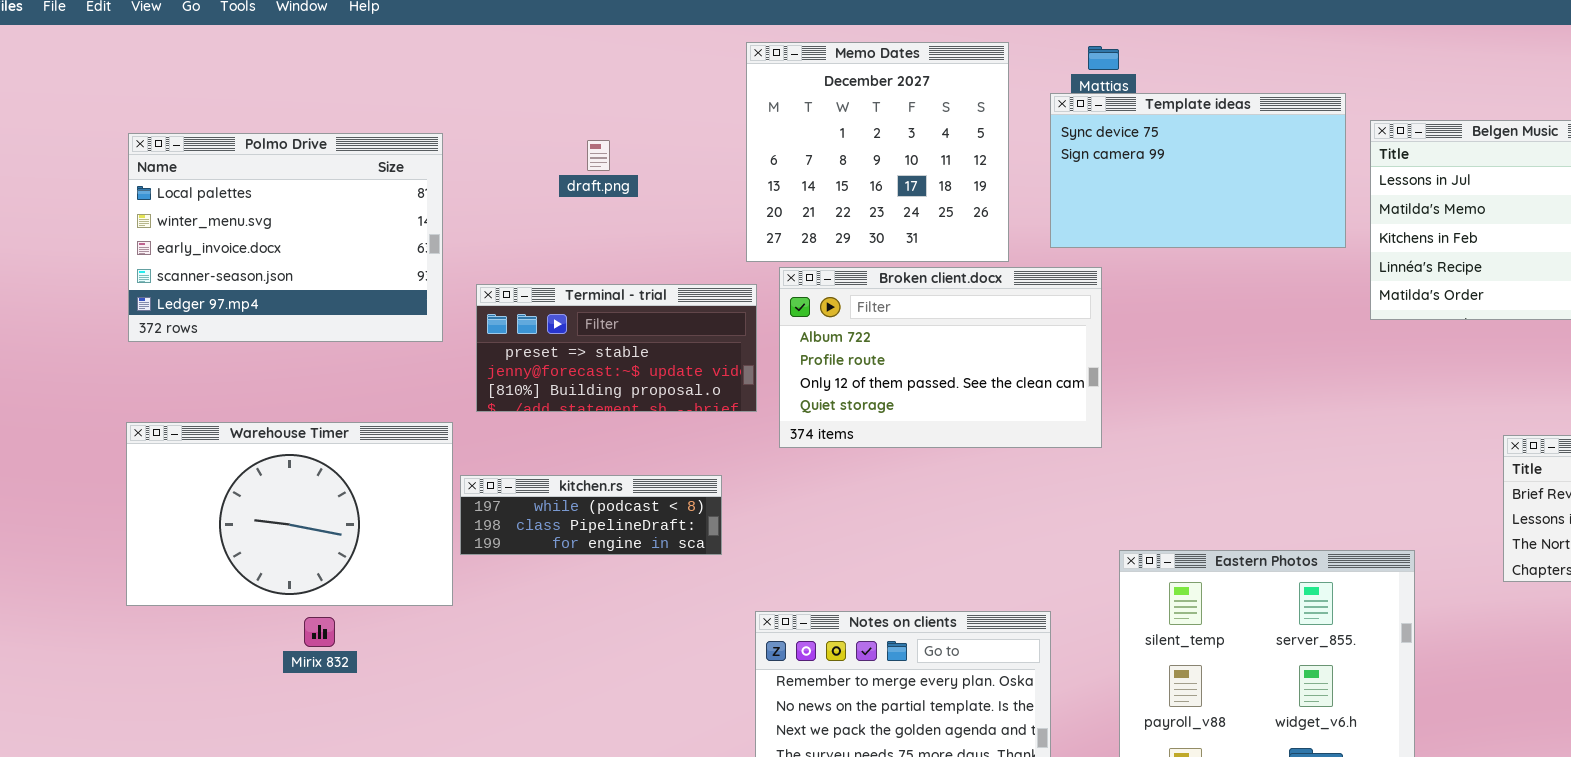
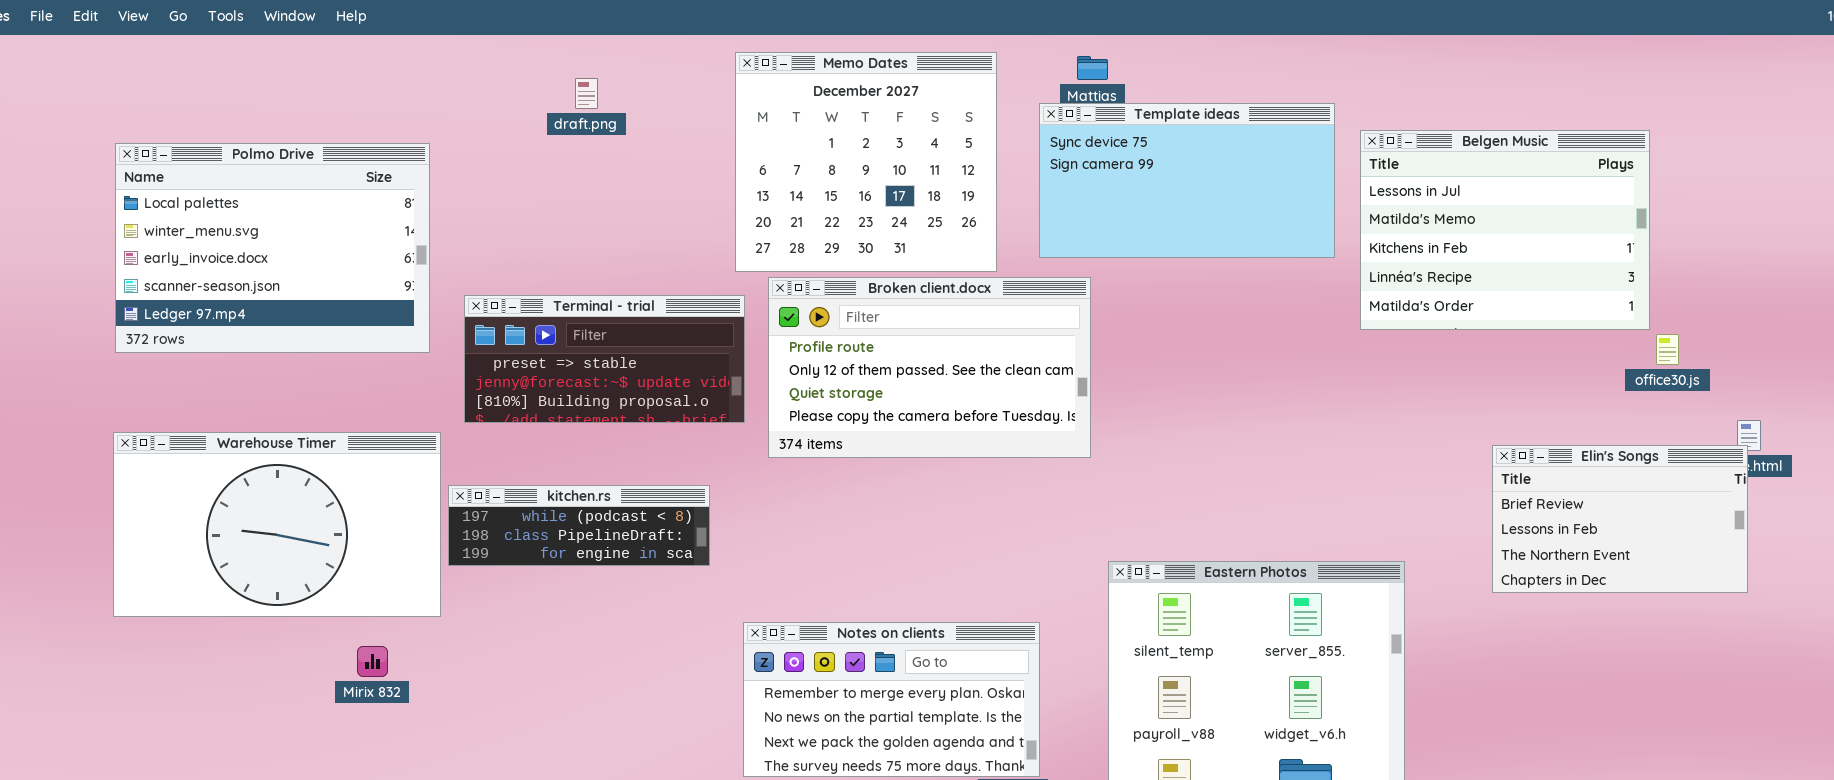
draft.png: [587,140,610,171] -> [575,78,598,109], moved
Broken client.docx: [779,267,1102,448] -> [768,277,1091,458], scrolled down 1 row
Mirix 832: [304,617,335,647] -> [357,646,388,677], moved

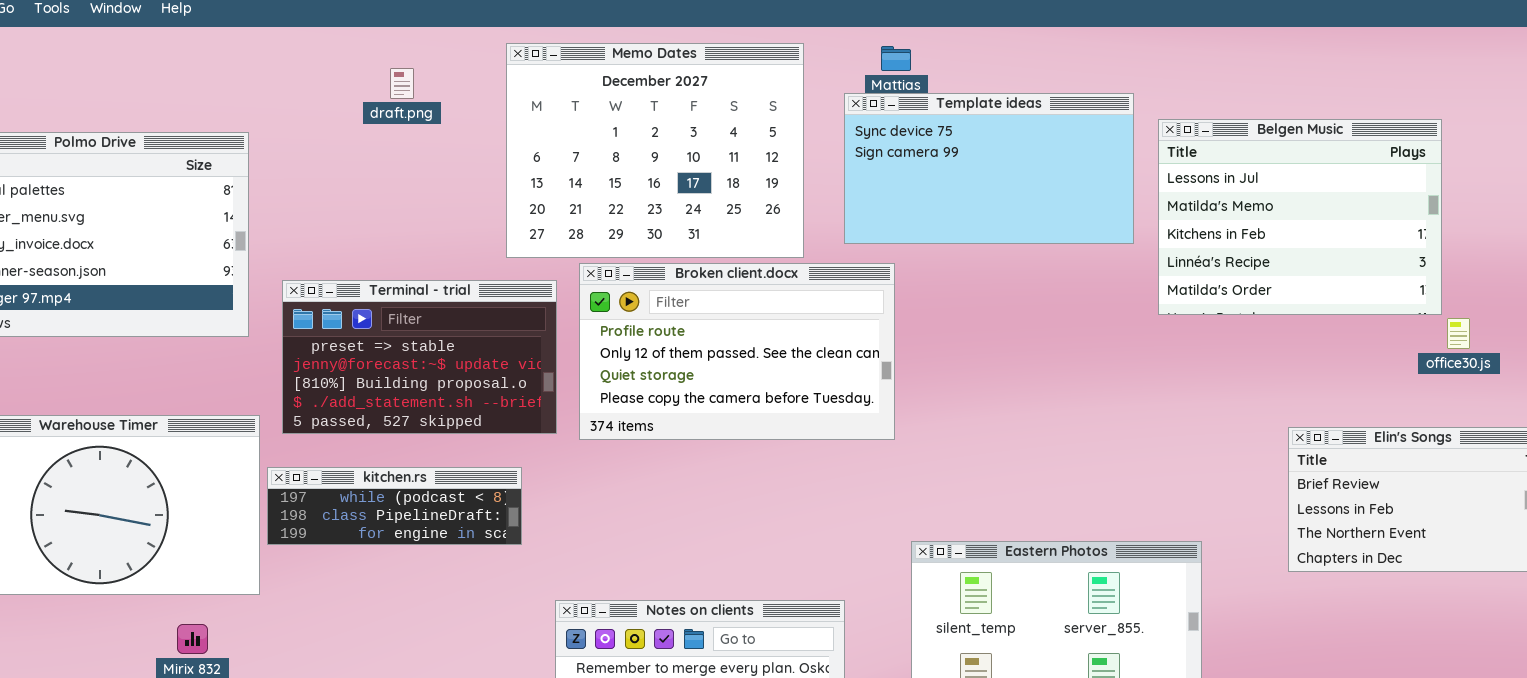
Memo Dates: [735,52,997,272] -> [506,43,804,258], resized
Terminal - trial: [464,295,745,423] -> [282,280,557,434], resized

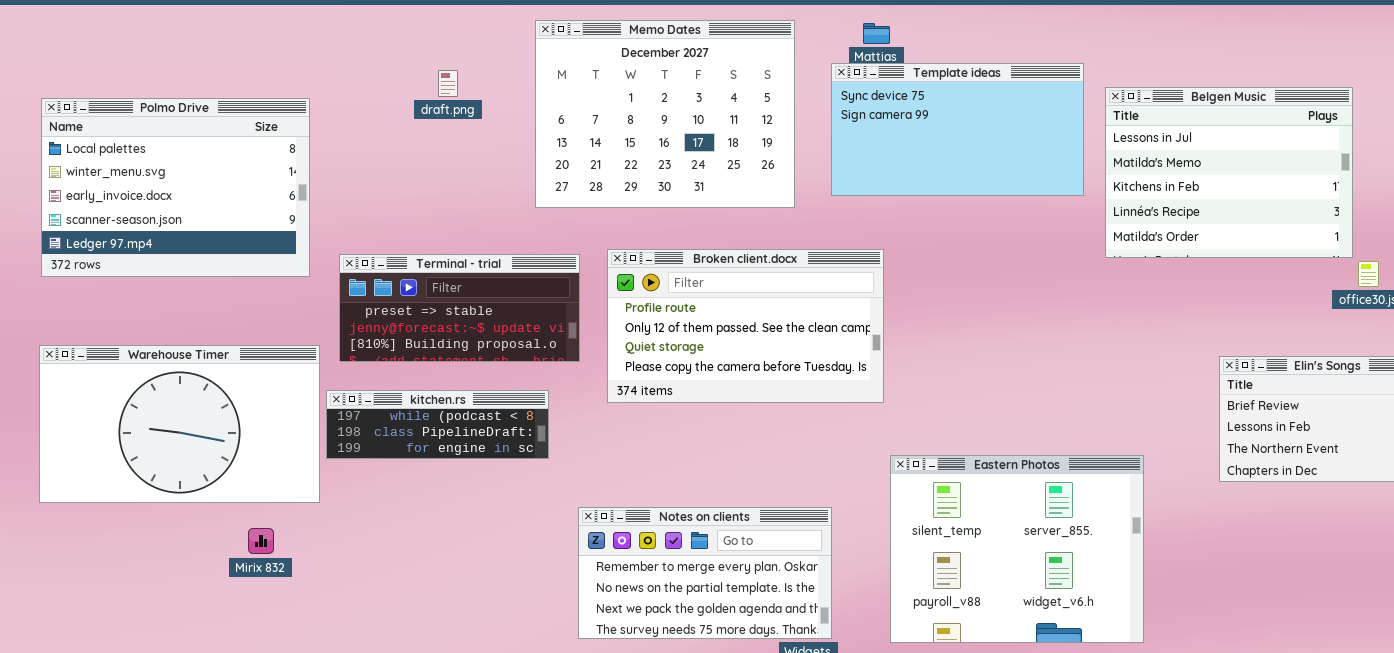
draft.png: [390,68,414,99] -> [438,70,458,97], moved
Broken client.docx: [579,263,895,440] -> [607,249,884,403], moved
Terminal - trial: [282,280,557,434] -> [339,254,580,362], resized

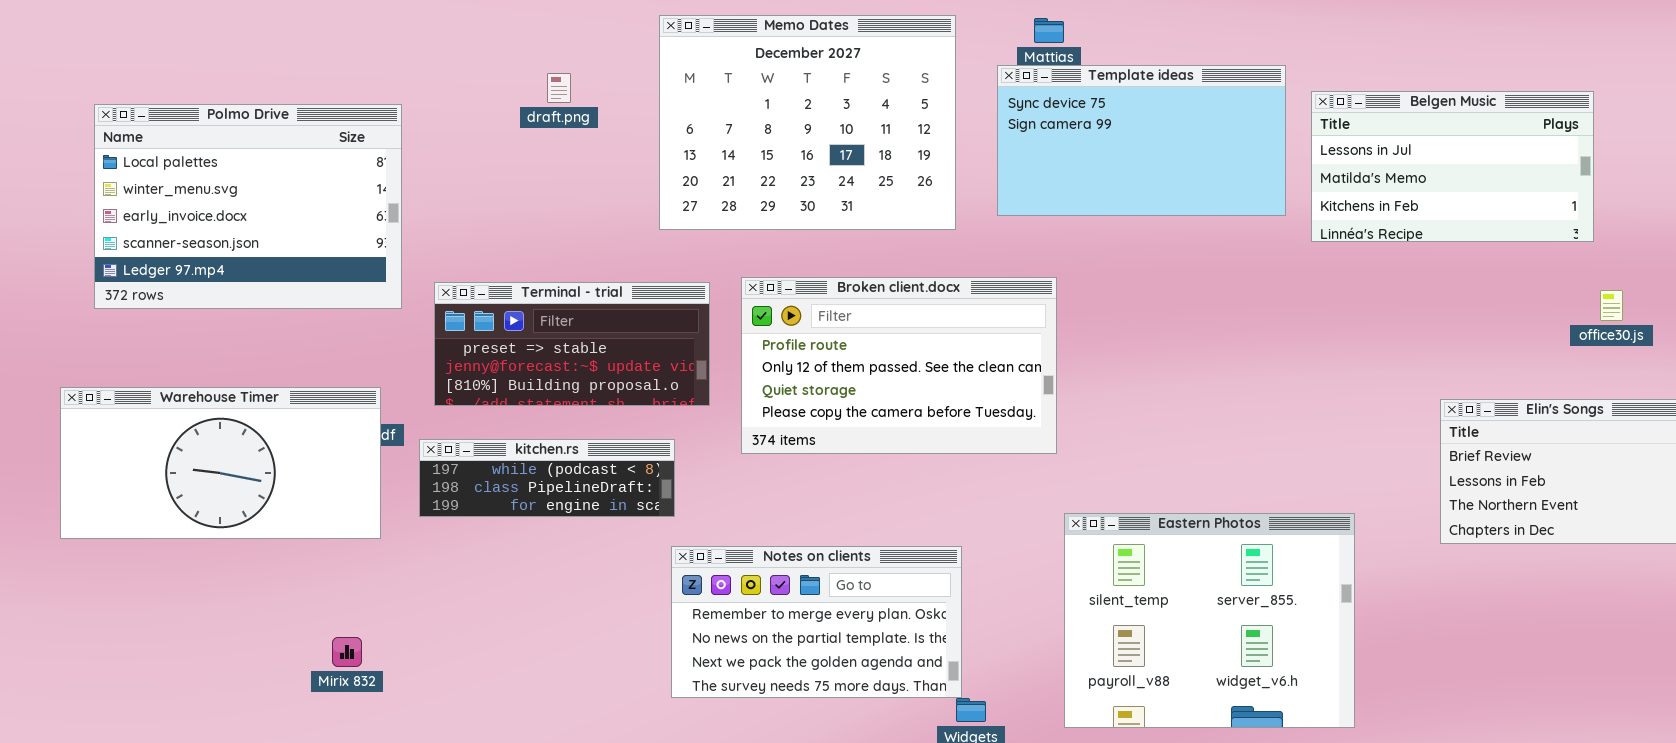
Belgen Music: [1105,87,1353,258] -> [1311,91,1594,242], resized
Warehouse Timer: [39,345,320,503] -> [60,387,381,539], moved, resized
Notes on clients: [578,507,832,639] -> [671,546,962,698], moved
Mirix 832: [248,528,274,554] -> [332,637,362,667], moved

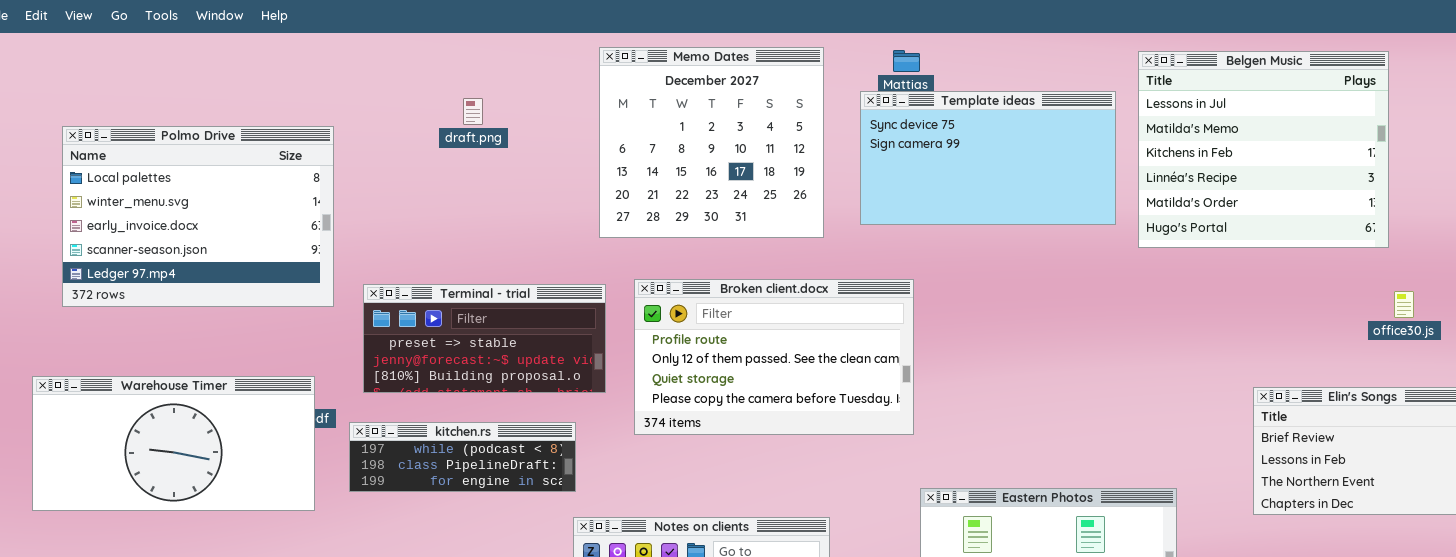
Memo Dates: [659,15,956,230] -> [599,47,824,238], resized
Belgen Music: [1311,91,1594,242] -> [1138,51,1389,248], resized

